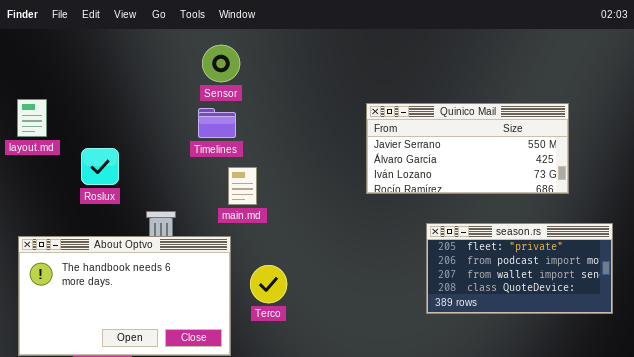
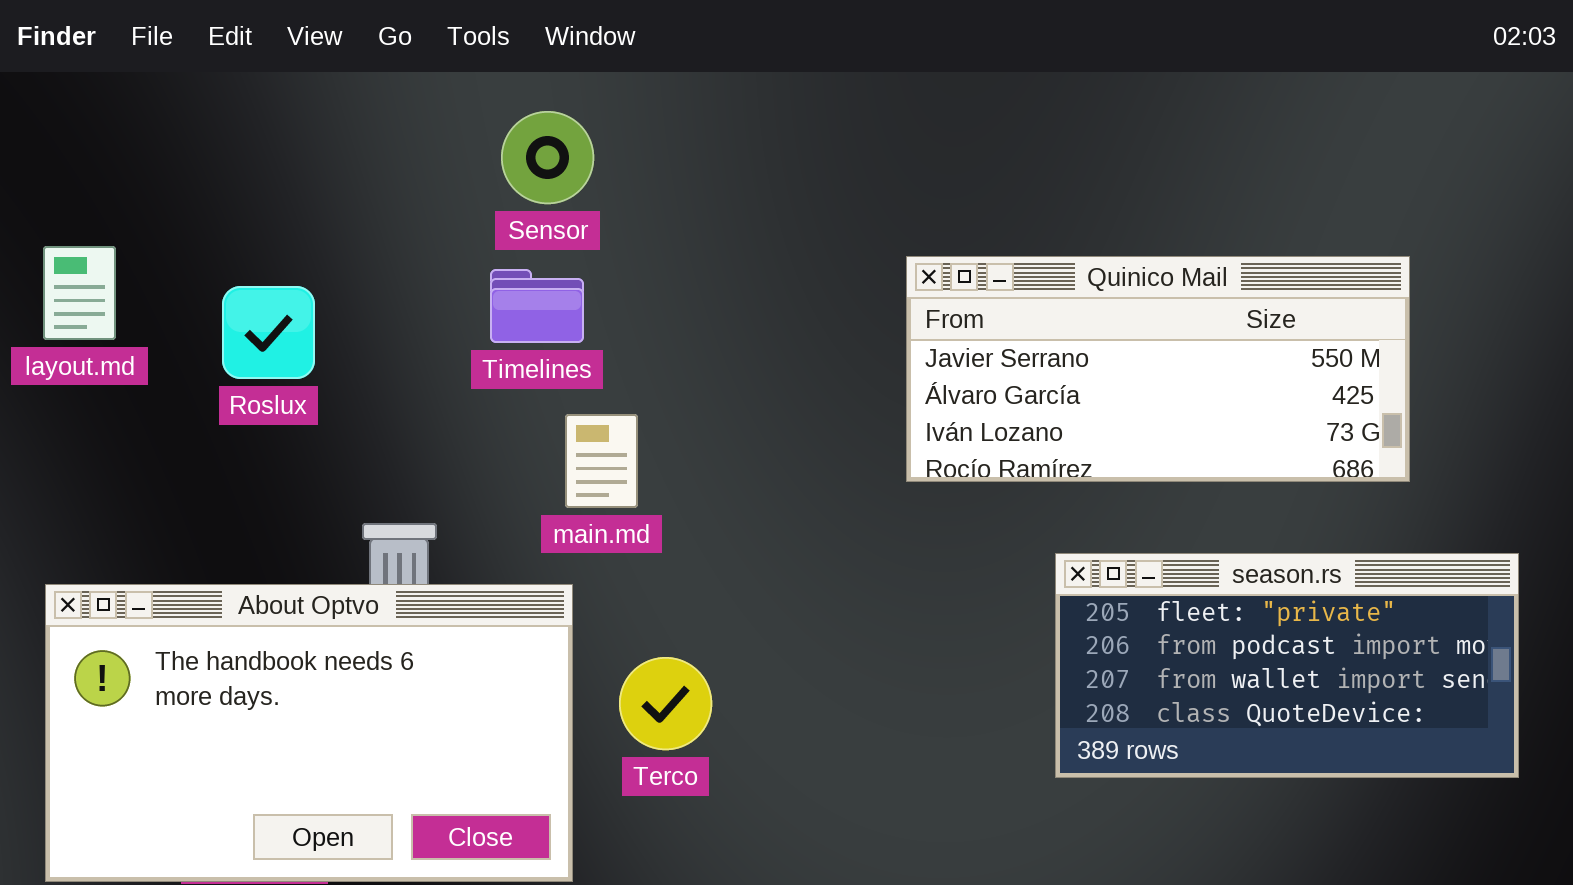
Roslux: [81,148,119,185] -> [222,286,315,379], moved

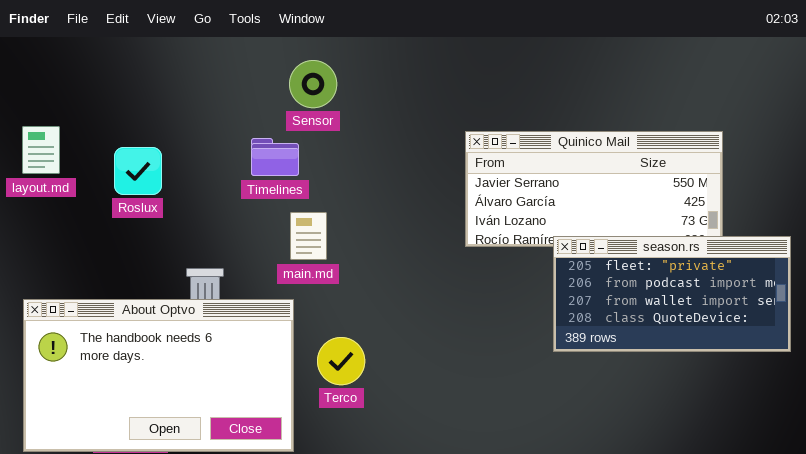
Sensor: [501,111,594,204] -> [289,60,337,108], moved
season.rs: [1055,553,1519,778] -> [553,236,791,352], moved

